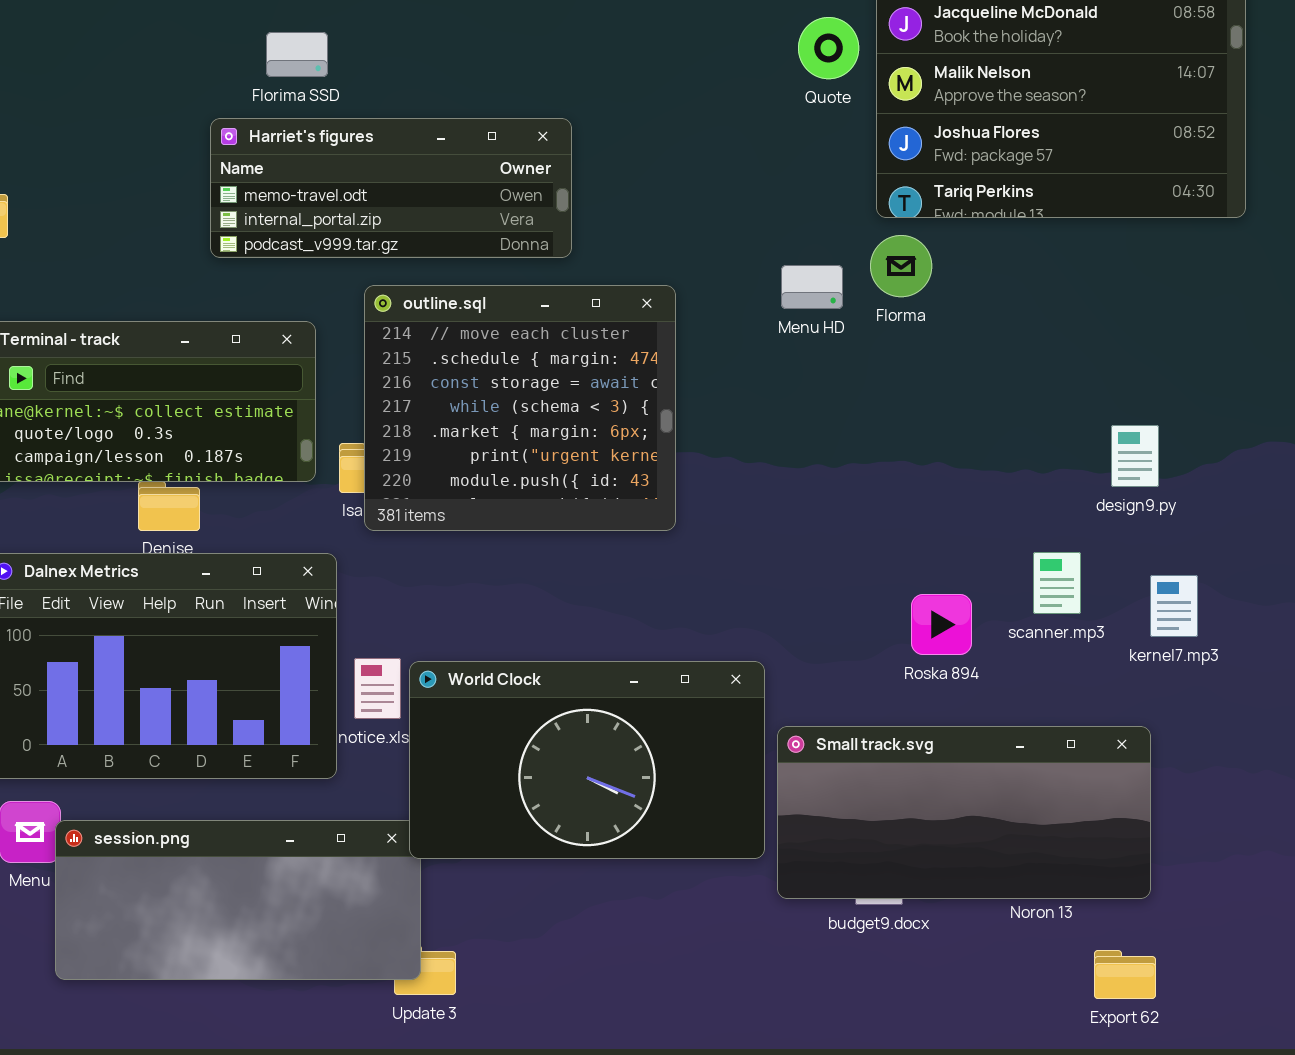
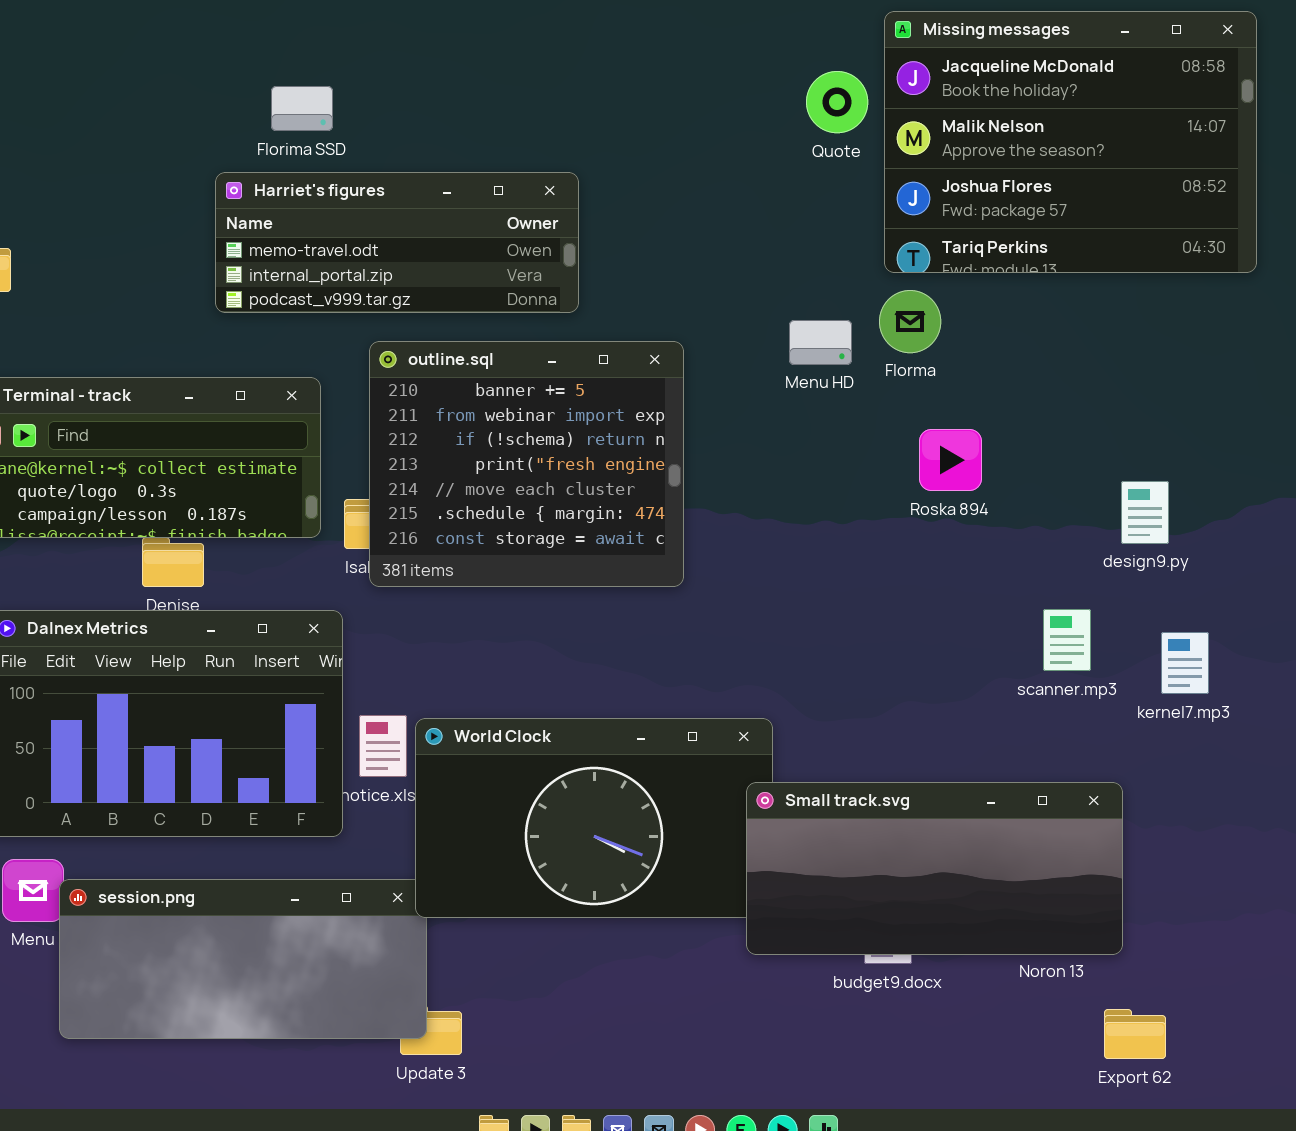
outline.sql: [364,285,676,531] -> [369,341,684,587], scrolled up 4 rows
Roska 894: [911,594,972,655] -> [919,429,982,491], moved
Small track.svg: [777,726,1151,899] -> [746,782,1123,955], moved

